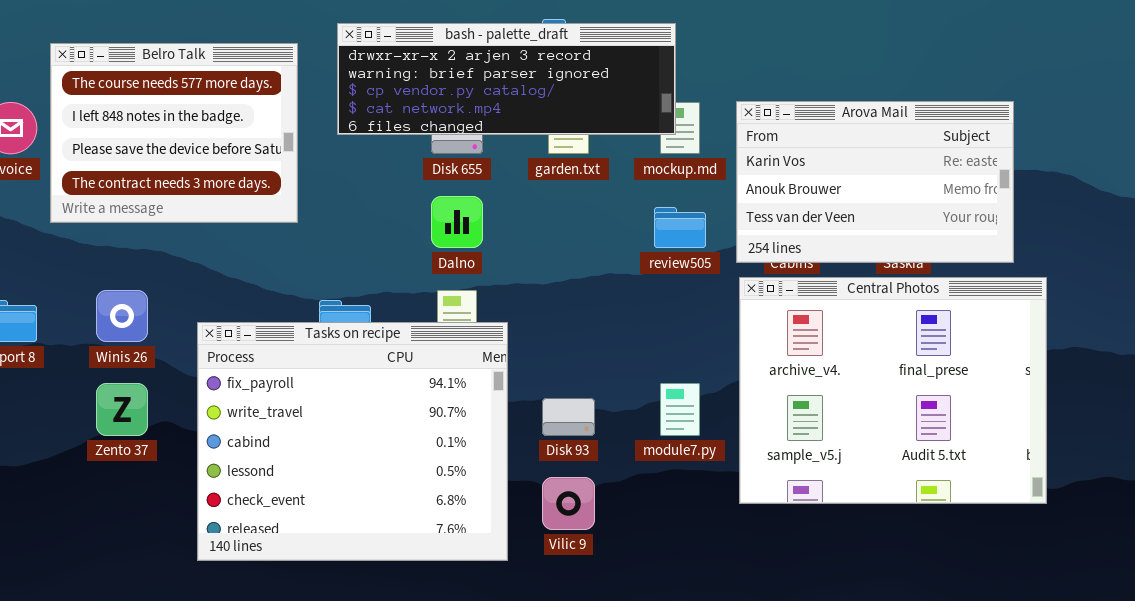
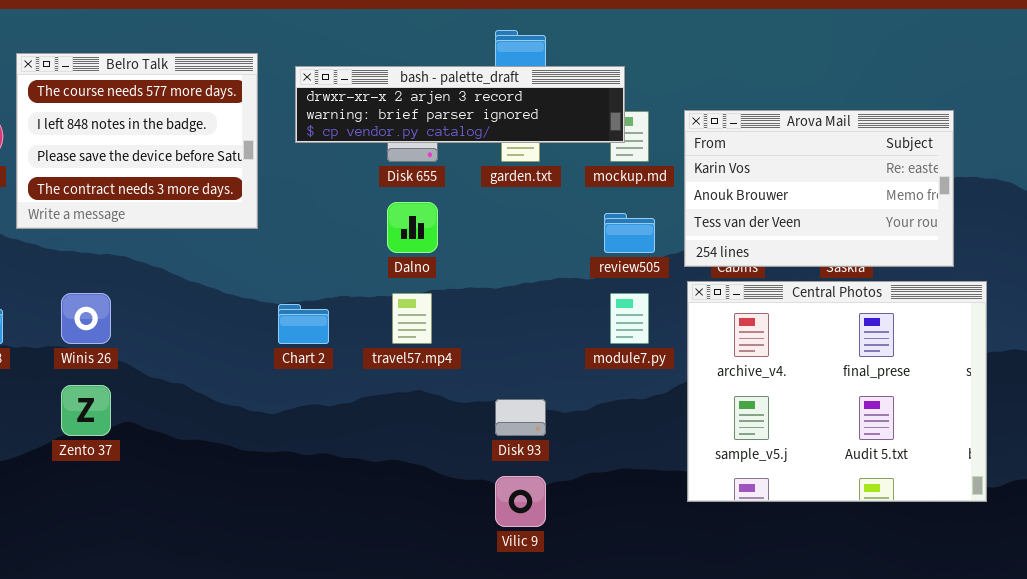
bash - palette_draft: [337,23,676,135] -> [295,66,625,143], resized
Tasks on recipe: [197,322,508,561] -> none, closed
module7.py: [660,383,700,436] -> [610,293,649,344], moved

